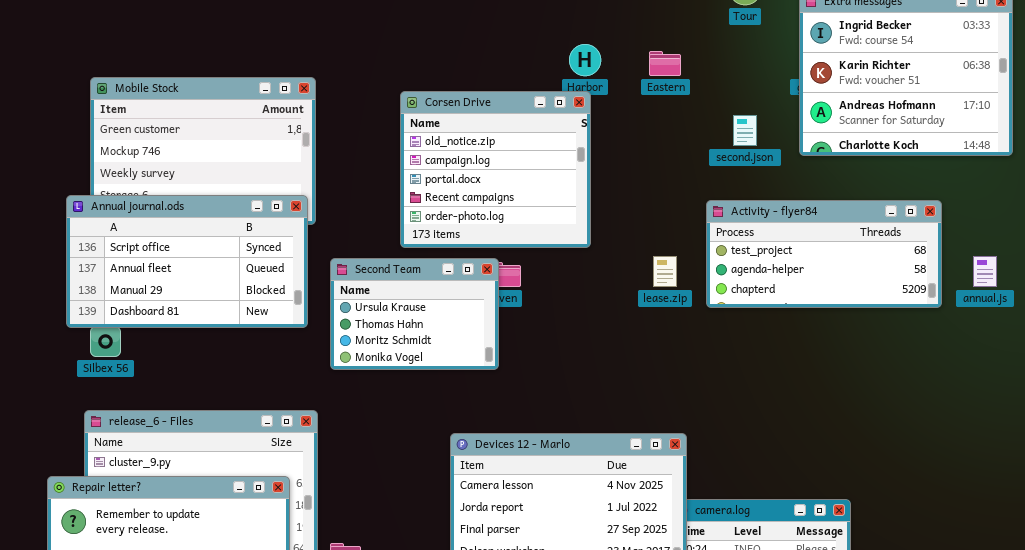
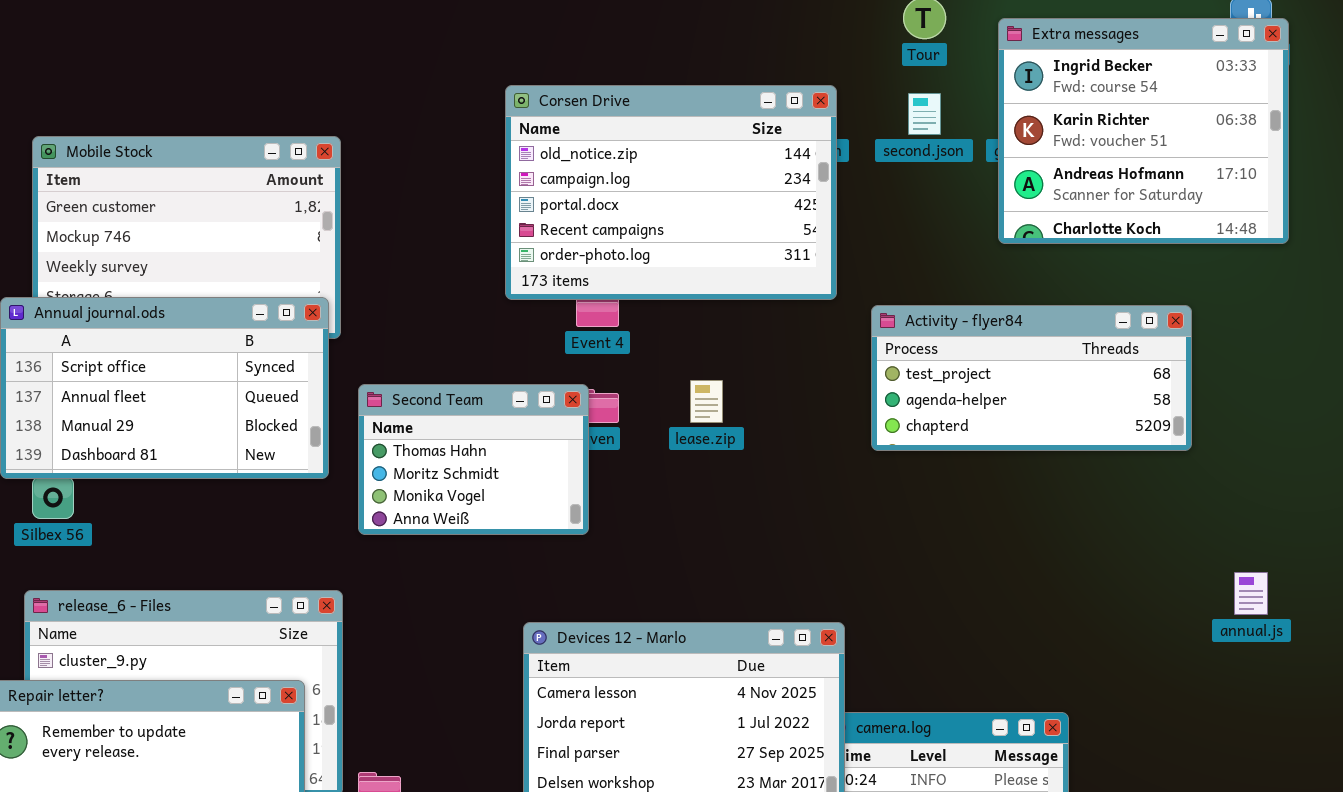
Corsen Drive: [400,91,591,248] -> [505,85,837,300], moved, resized
second.json: [733,115,757,146] -> [908,93,941,135], moved
lease.zip: [653,256,677,287] -> [690,380,723,423], moved
annual.js: [973,256,997,287] -> [1234,572,1268,615], moved
Second Team: [330,258,499,370] -> [358,384,589,535], scrolled down 1 row

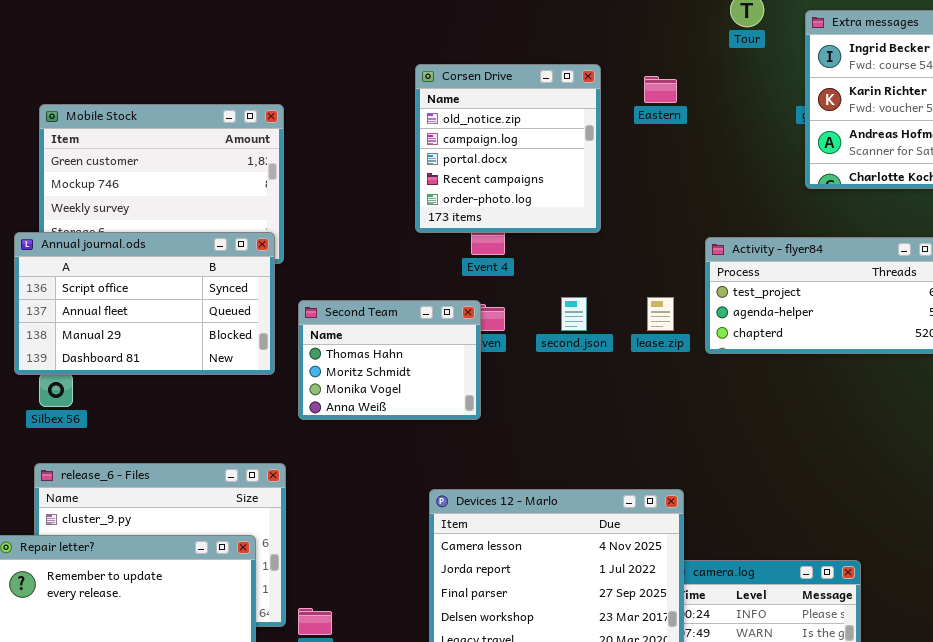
Corsen Drive: [505,85,837,300] -> [415,64,601,233], resized
second.json: [908,93,941,135] -> [561,297,587,331], moved
lease.zip: [690,380,723,423] -> [647,297,674,331], moved

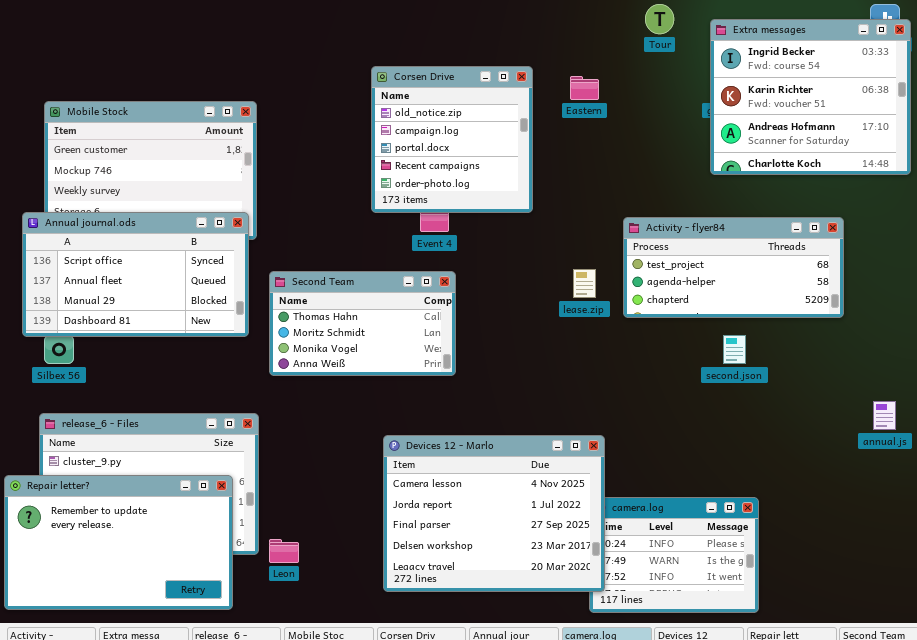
second.json: [561,297,587,331] -> [723,335,746,364], moved
Second Team: [298,300,481,420] -> [269,271,456,376], resized

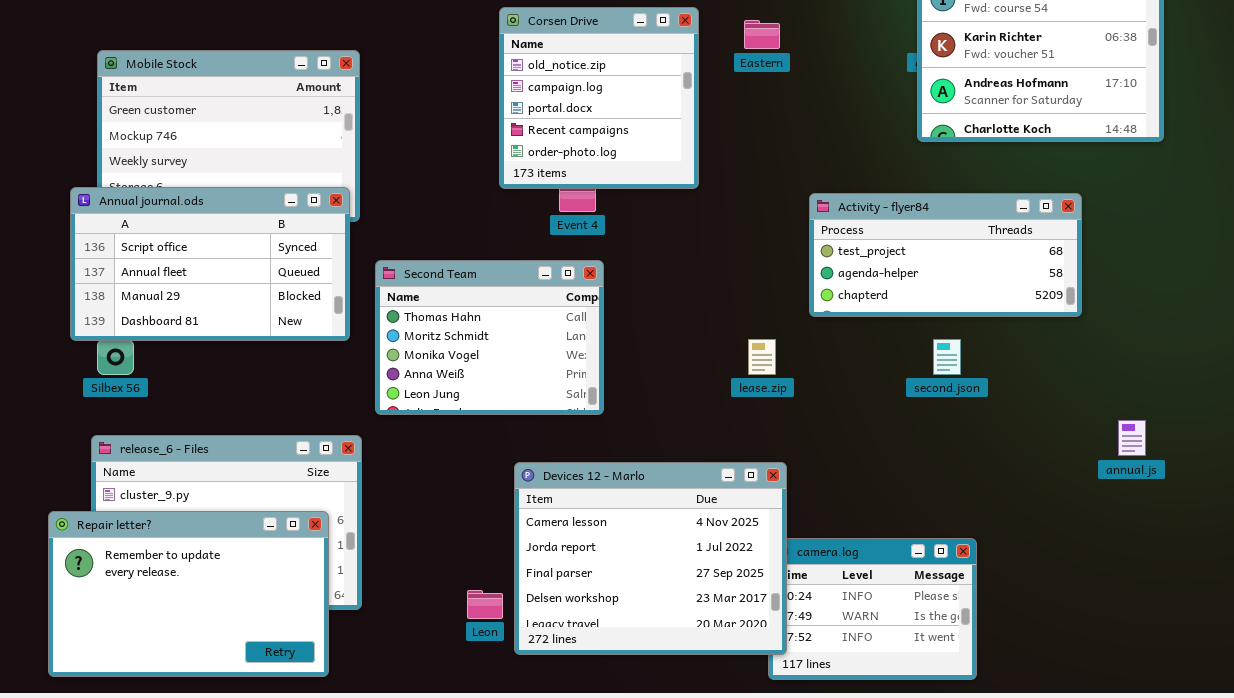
lease.zip: [573,269,596,298] -> [748,339,776,375], moved
Second Team: [269,271,456,376] -> [375,260,604,415], resized
Leon: [269,539,299,563] -> [467,590,503,619], moved

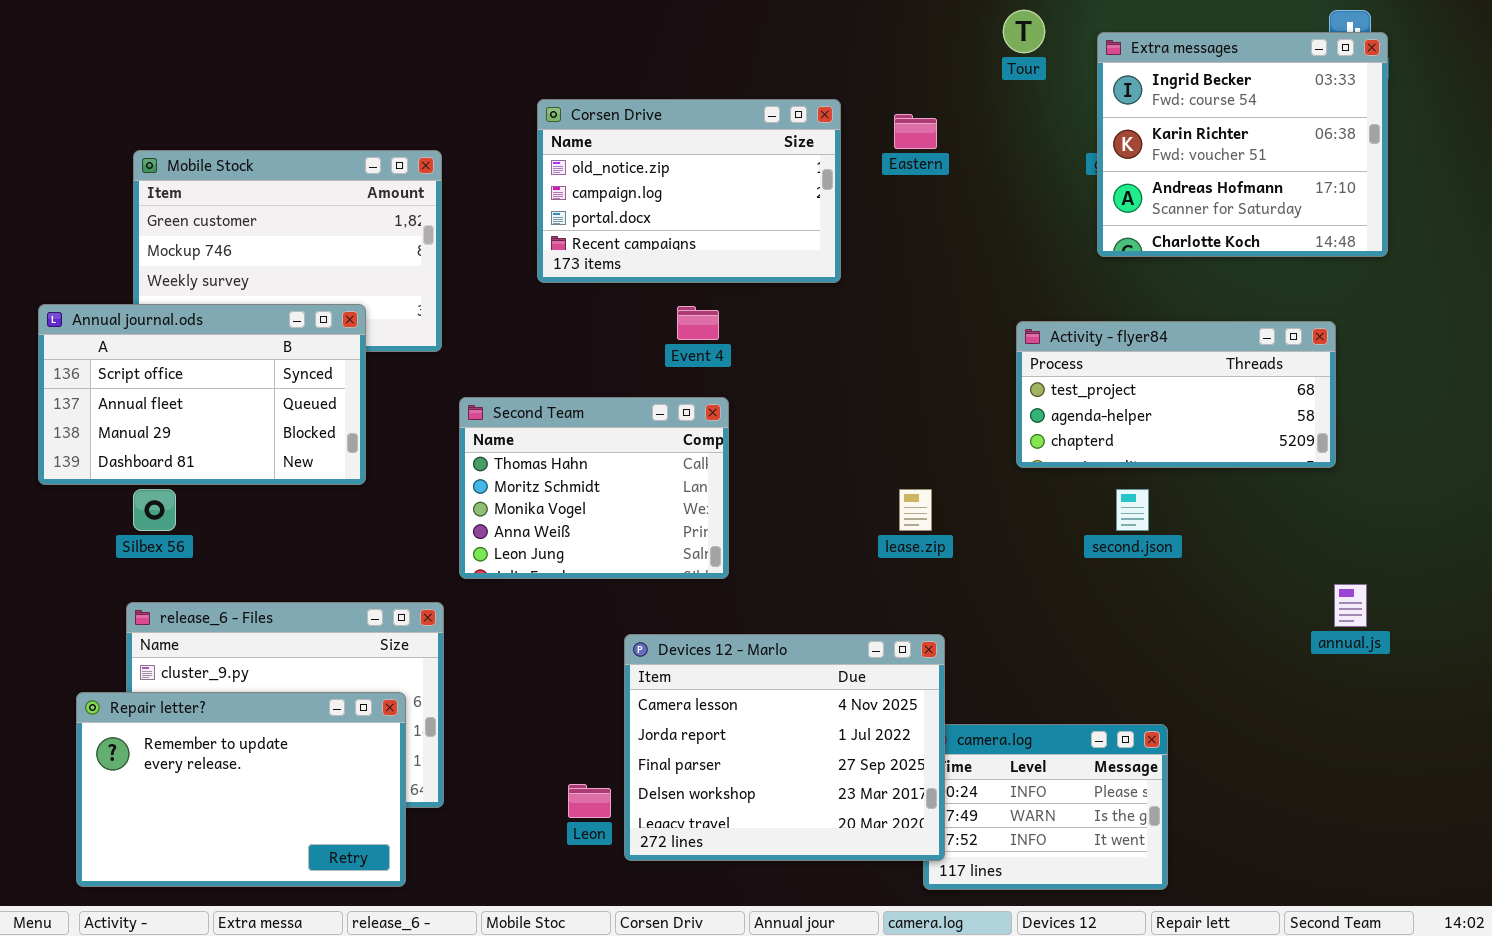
Corsen Drive: [499,7,699,189] -> [537,99,841,283], resized
Annual journal.ods: [70,187,350,341] -> [38,304,366,485], moved
Activity - flyer84: [809,193,1082,317] -> [1016,321,1336,468], moved

